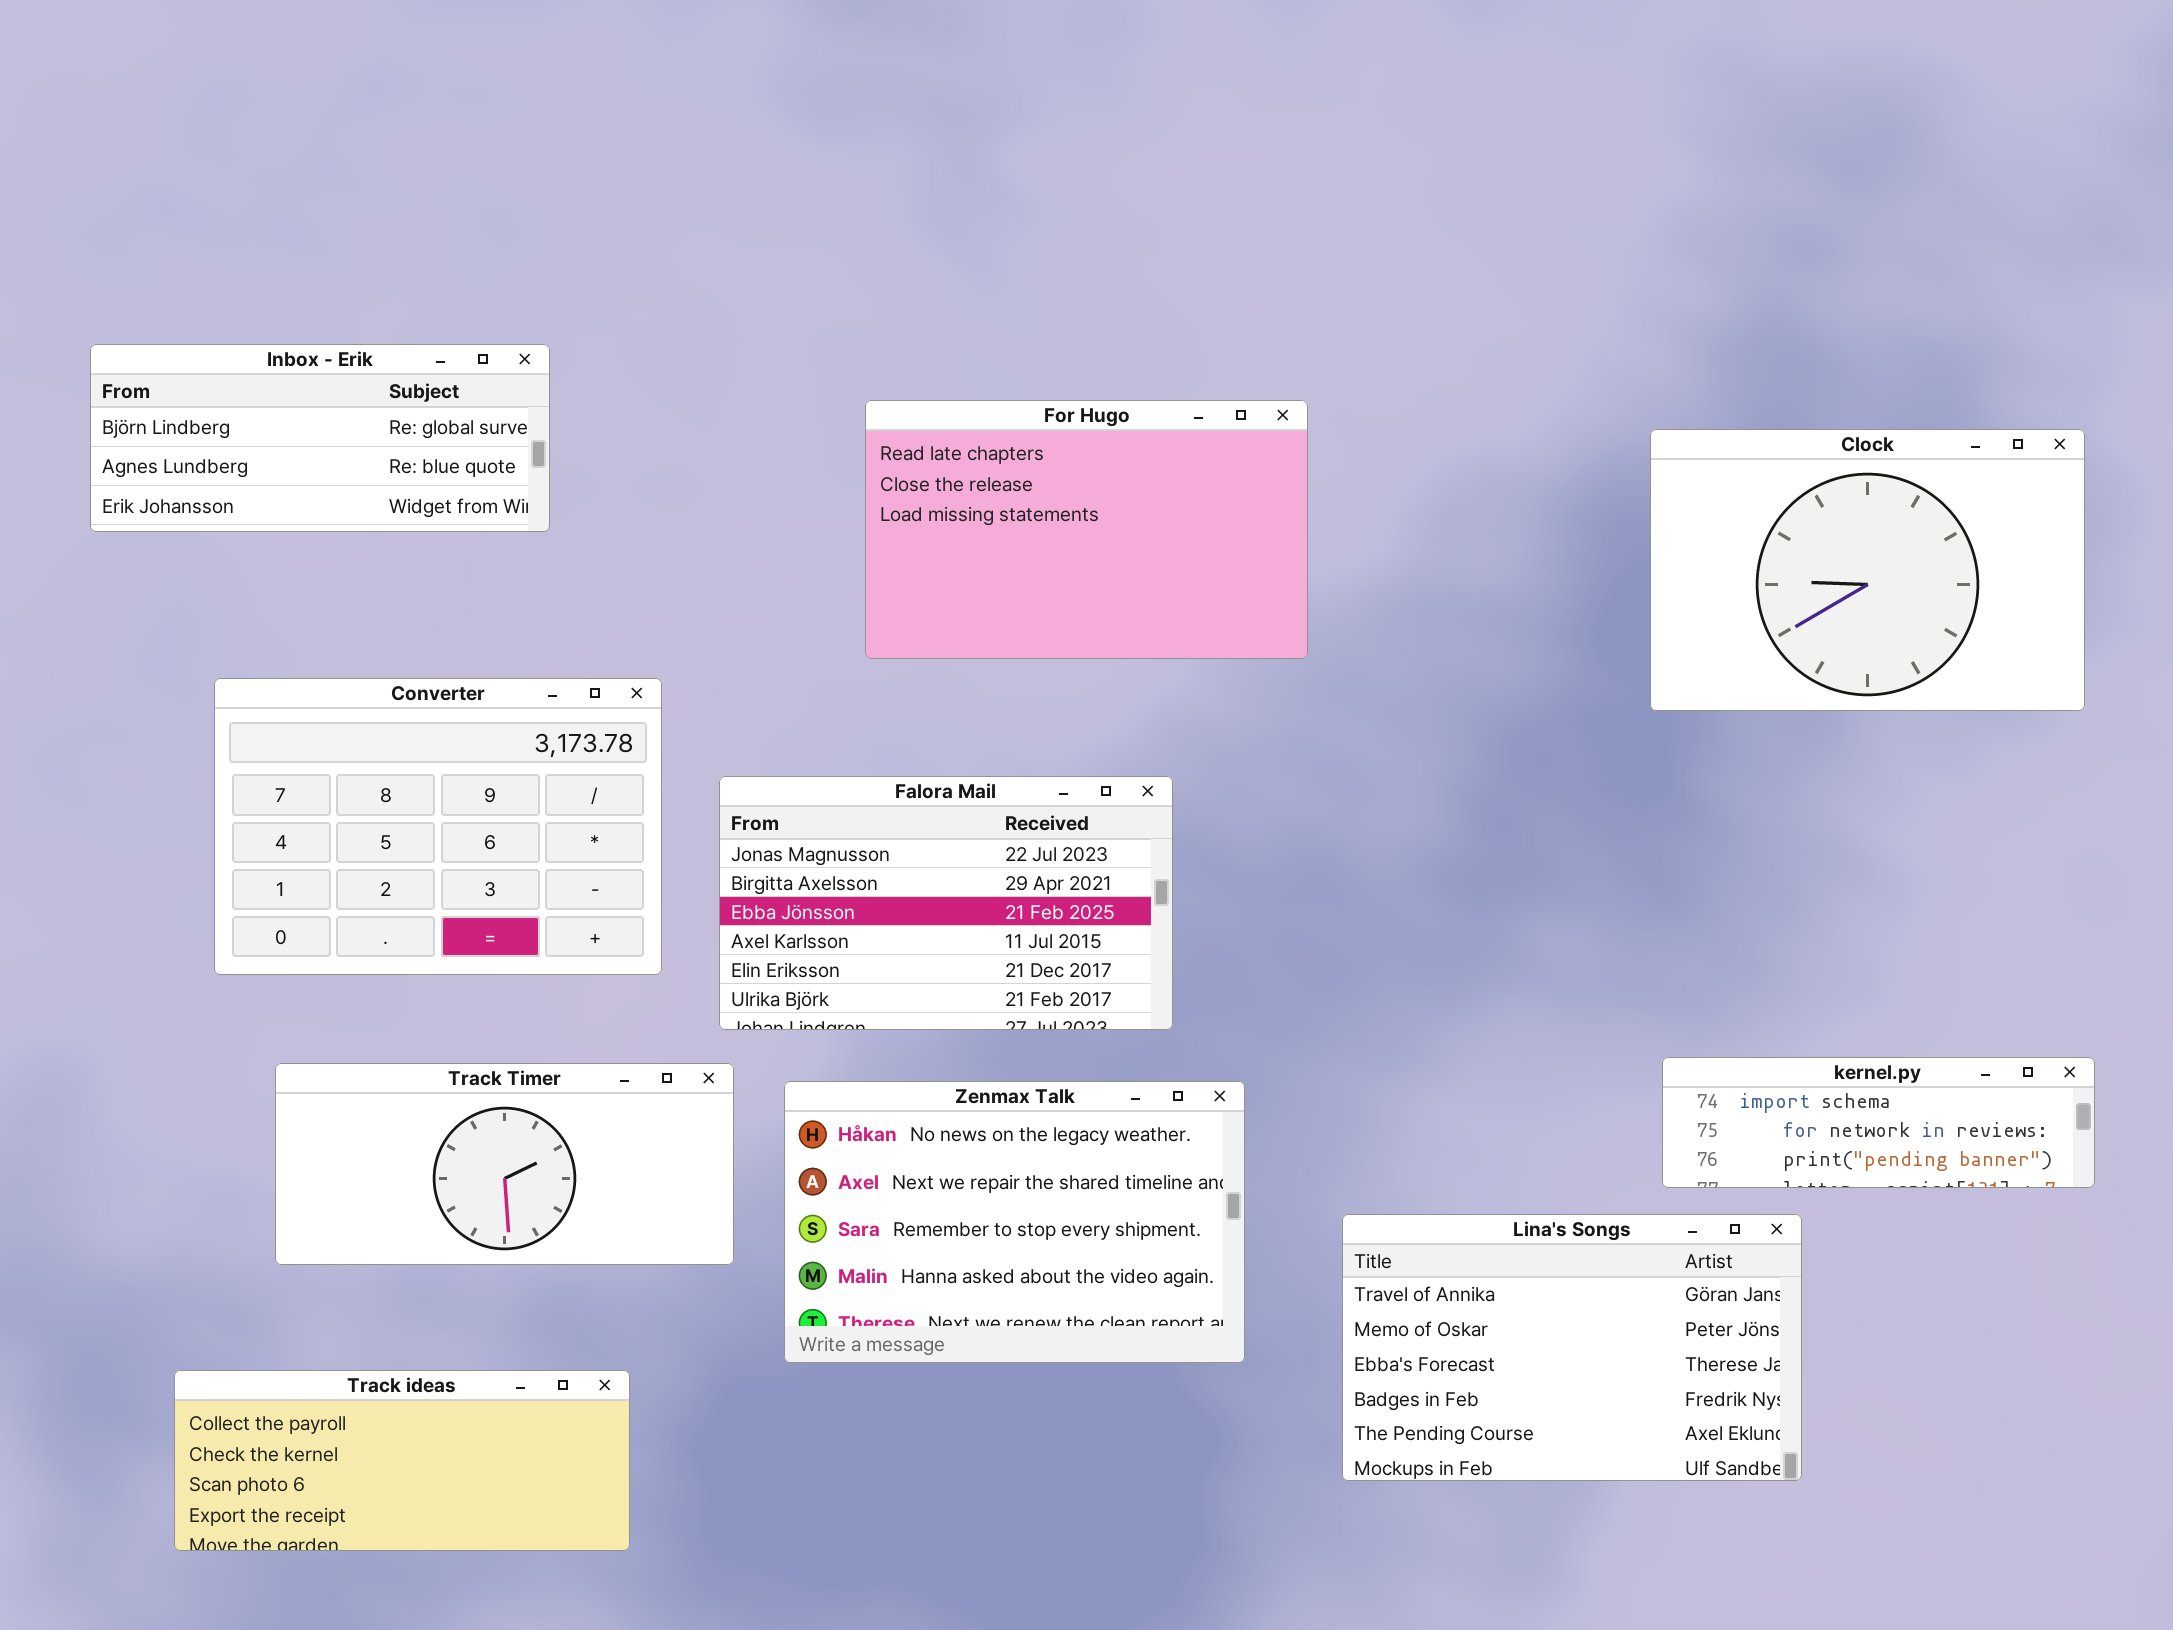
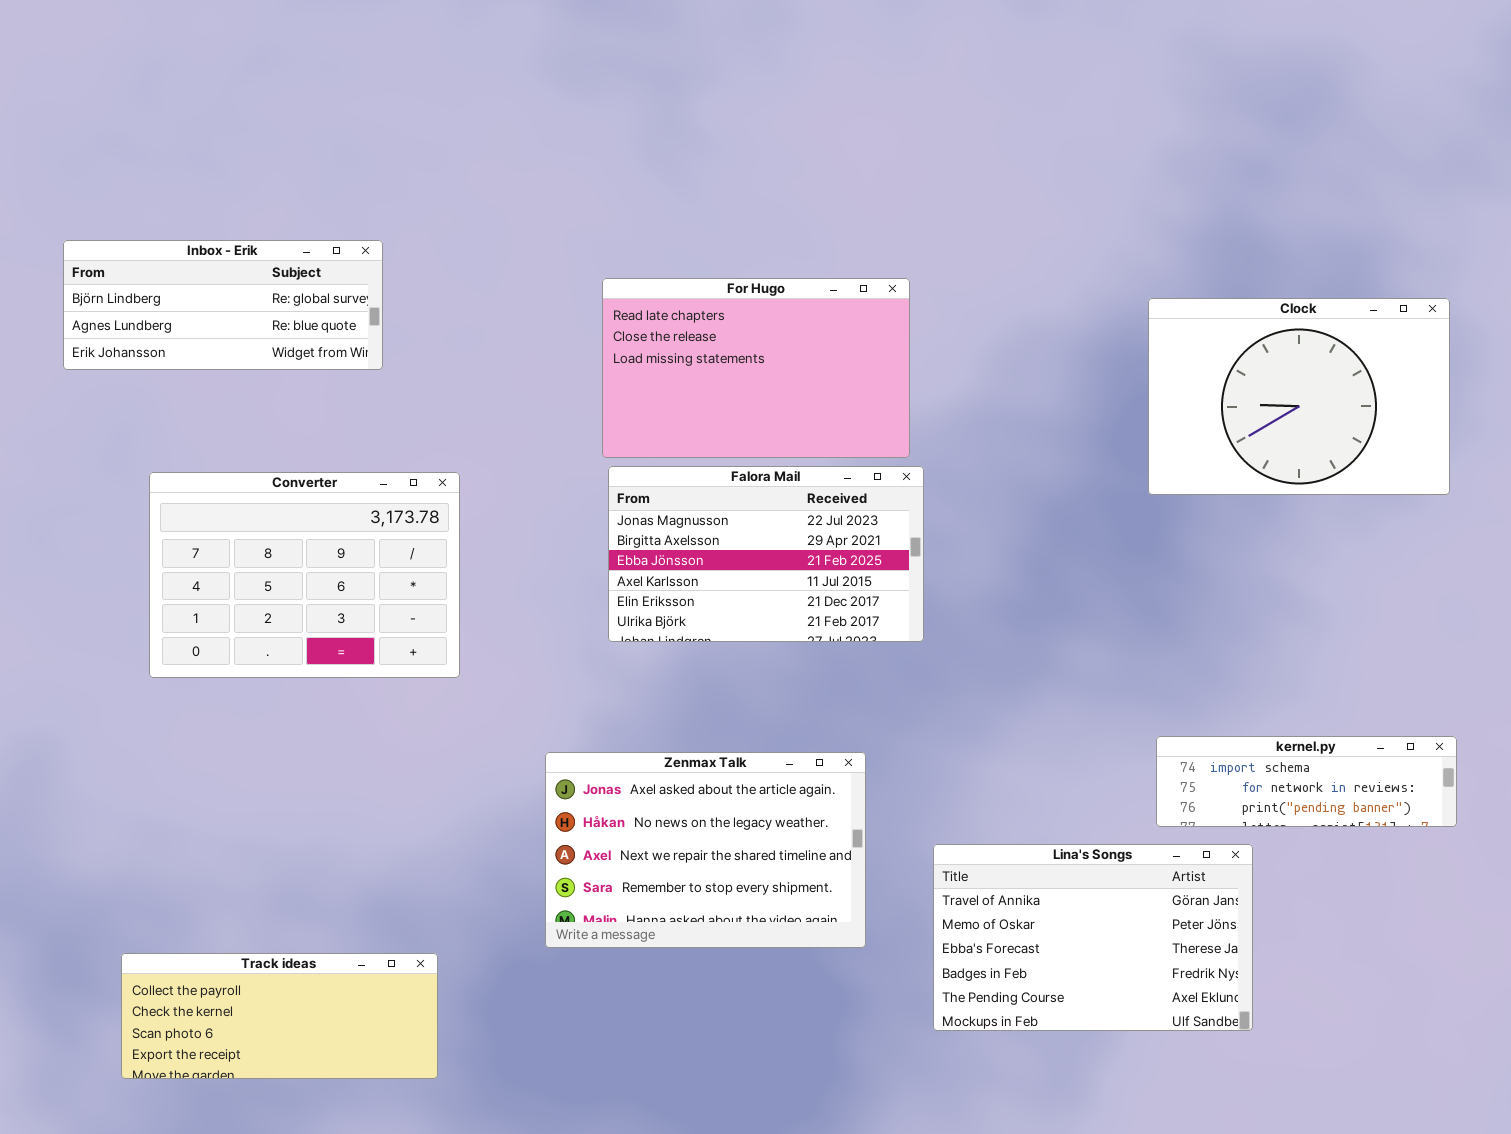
Falora Mail: [719,776,1173,1030] -> [608,466,924,642], moved
Track Timer: [275,1063,734,1265] -> none, closed
Zenmax Talk: [784,1081,1245,1363] -> [545,752,866,948], scrolled up 1 row

